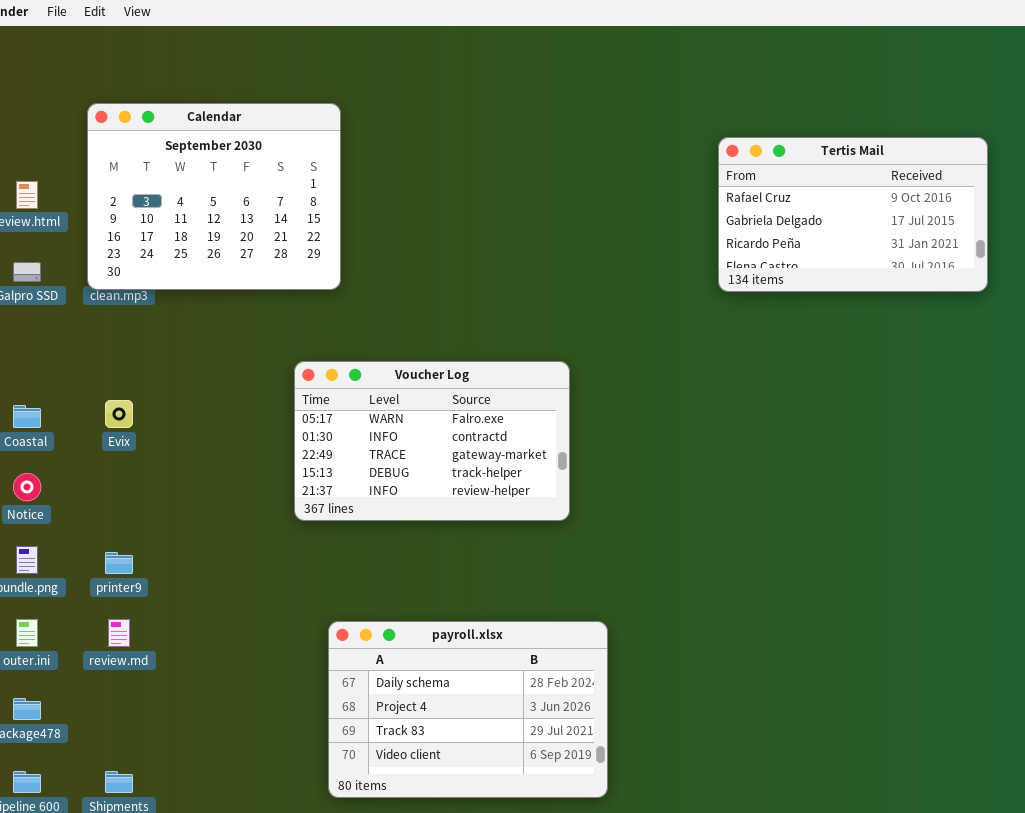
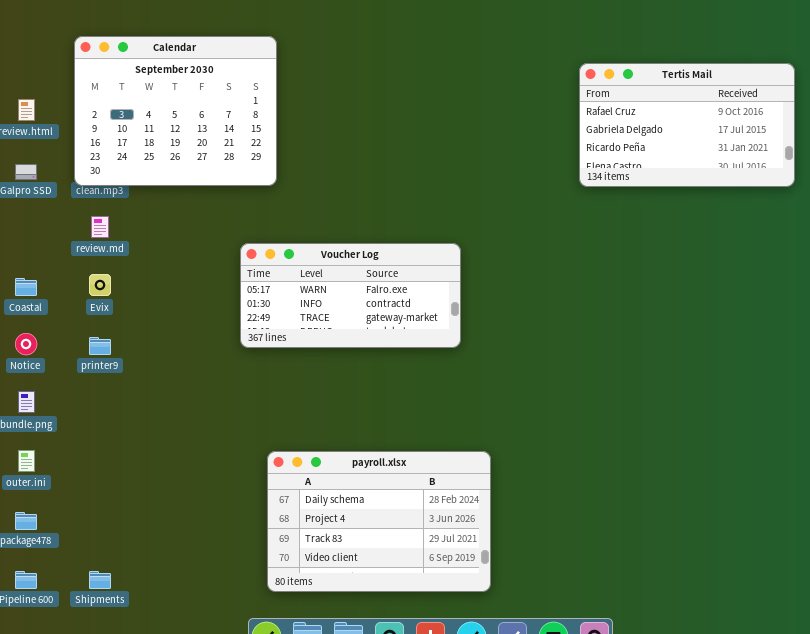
Voucher Log: [294,361,570,521] -> [240,243,461,348], resized
printer9: [105,552,133,574] -> [89,337,111,355], moved
review.md: [108,619,130,647] -> [91,216,109,238], moved

